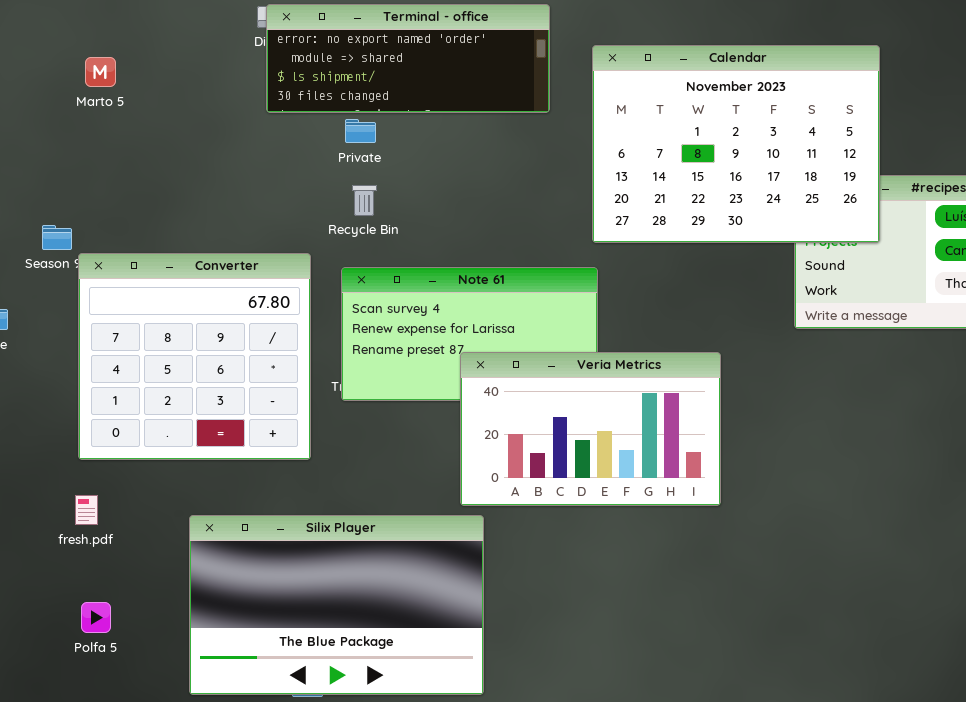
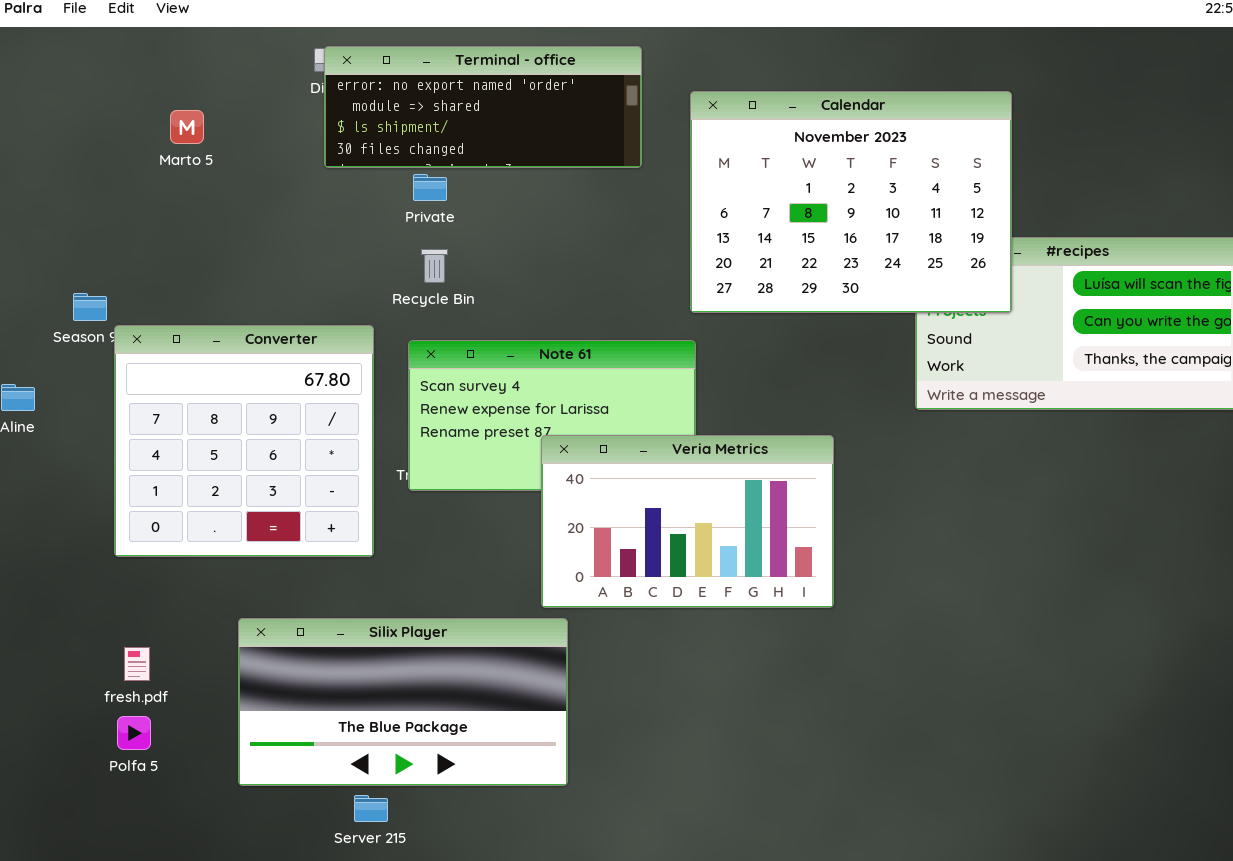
Marto 5: [85,57,116,87] -> [170,110,204,144], moved
fresh.pdf: [75,495,98,525] -> [124,647,150,681], moved
Silix Player: [189,515,484,695] -> [238,618,568,786], resized

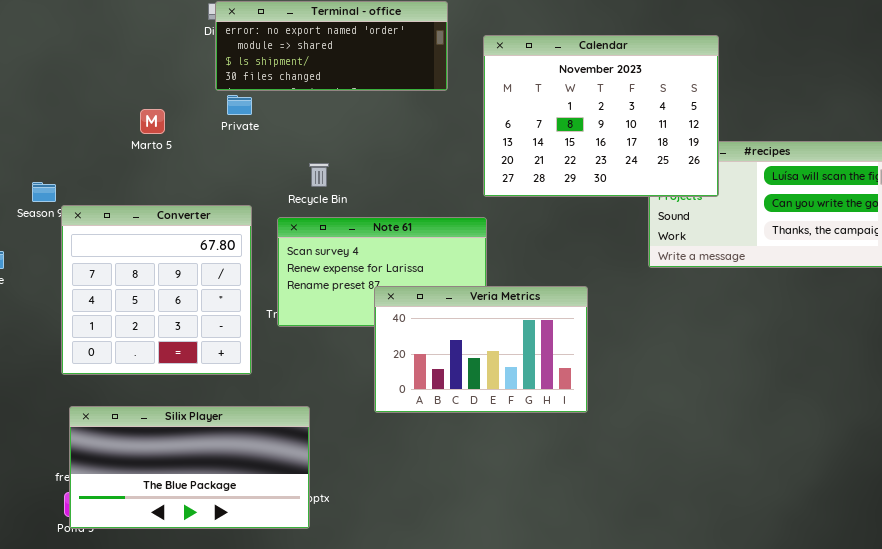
Marto 5: [170,110,204,144] -> [140,109,165,134], moved
Private: [413,174,447,201] -> [227,95,252,115], moved
Recycle Bin: [421,249,448,283] -> [309,163,329,187], moved
Silix Player: [238,618,568,786] -> [69,406,310,529], moved

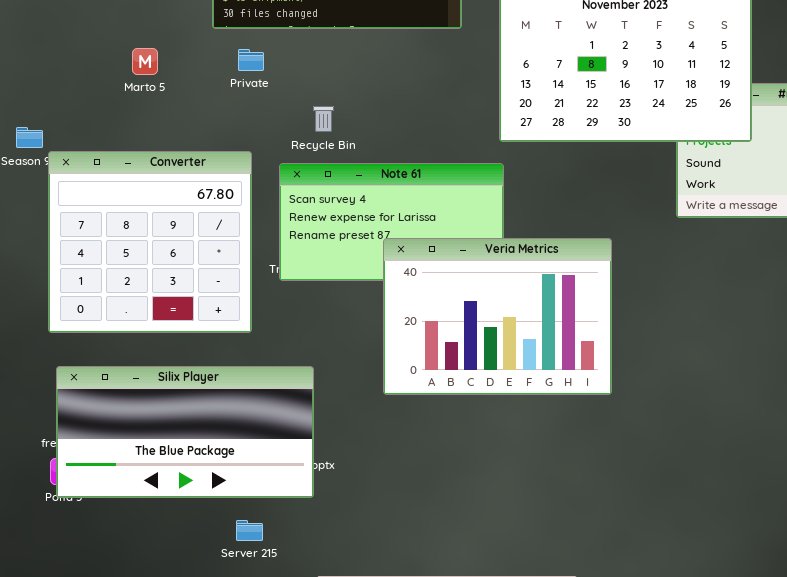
Private: [227,95,252,115] -> [238,49,264,71], moved
Veria Metrics: [374,286,588,413] -> [383,238,612,395], resized

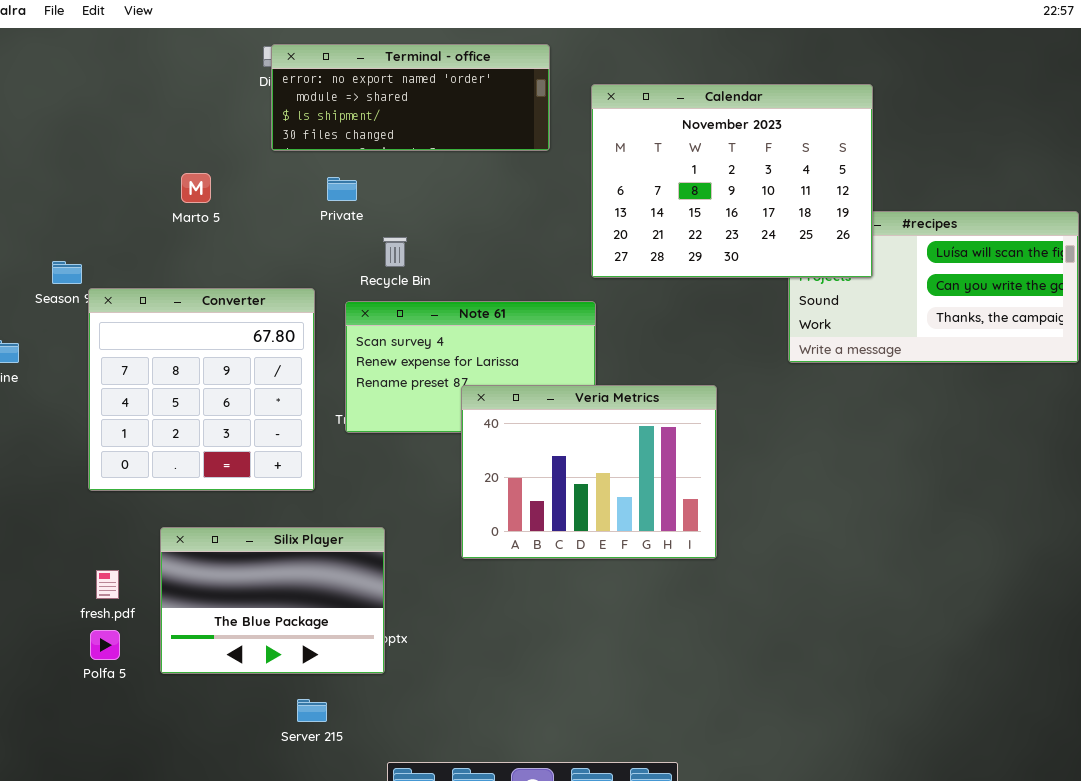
Private: [238,49,264,71] -> [327,177,357,201], moved
Silix Player: [56,366,314,498] -> [160,527,385,674], resized

